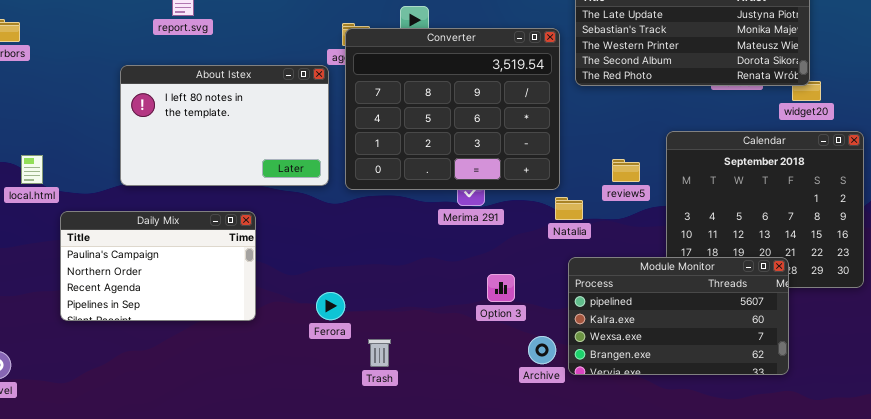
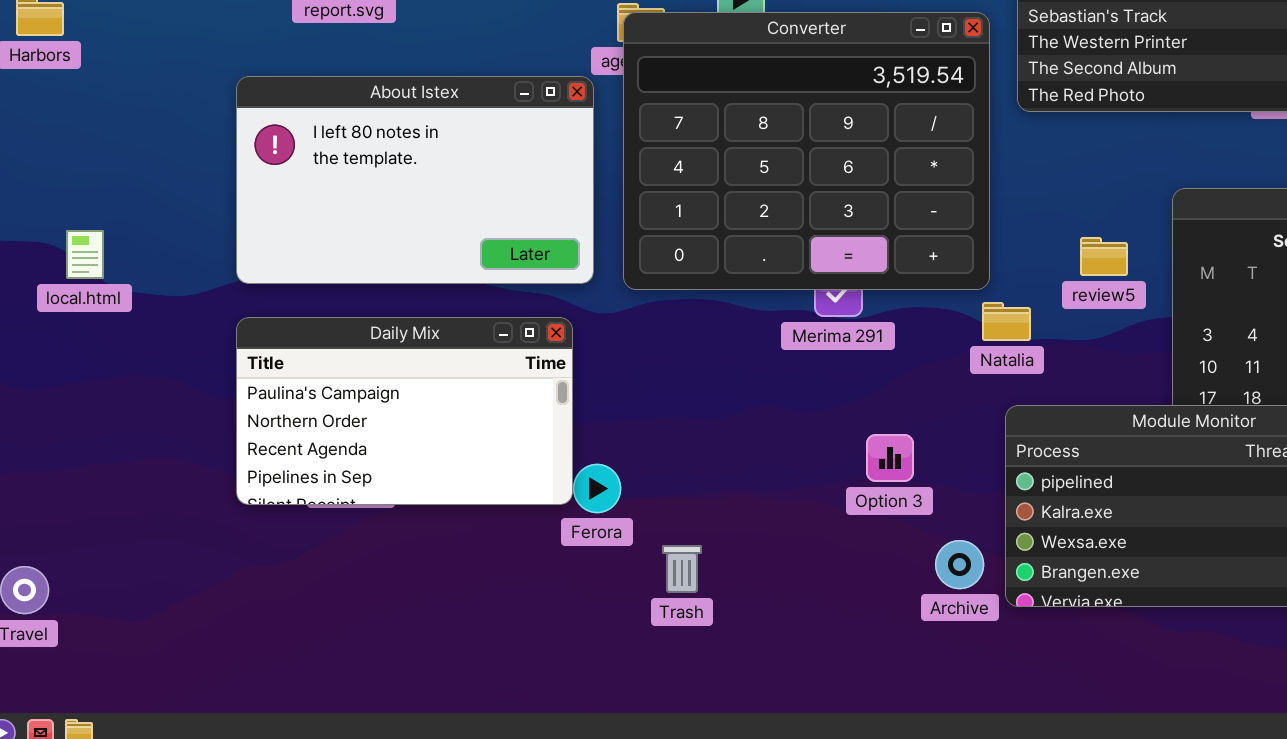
Daily Mix: [60,211,256,321] -> [236,317,573,505], moved

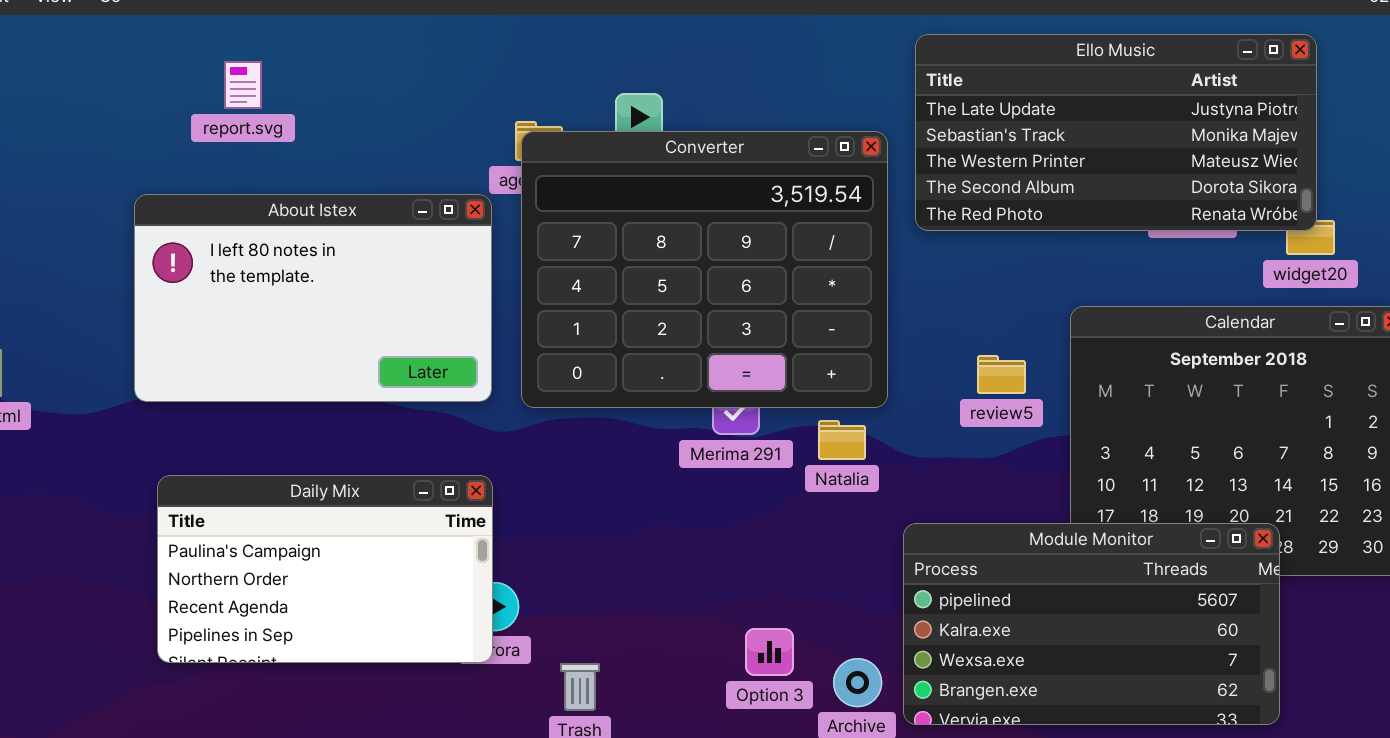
Natalia: [982,302,1031,341] -> [818,420,866,460], moved
Daily Mix: [236,317,573,505] -> [157,475,493,663], moved
Option 3: [866,434,914,482] -> [745,628,794,676], moved

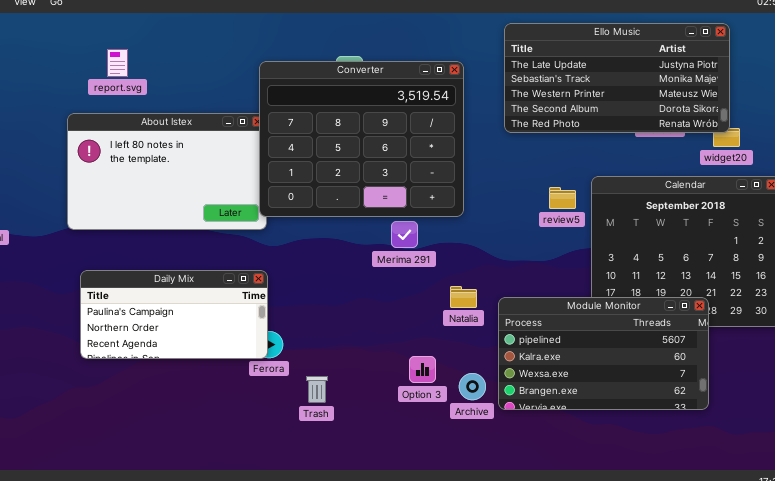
report.svg: [224,61,262,109] -> [107,49,128,77], moved
Converter: [521,131,888,408] -> [259,61,464,217], moved
review5: [977,355,1026,394] -> [549,187,576,209], moved
Natalia: [818,420,866,460] -> [450,286,477,308], moved
Daily Mix: [157,475,493,663] -> [80,270,268,359], resized

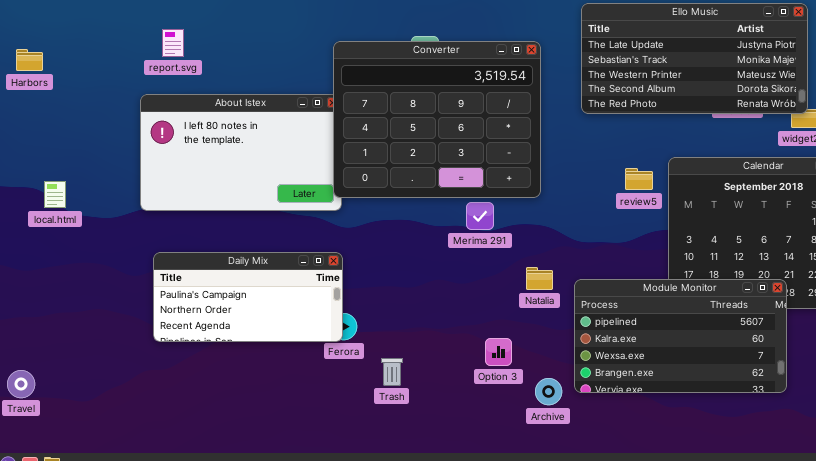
report.svg: [107,49,128,77] -> [162,29,184,57], moved
Archive: [459,373,486,400] -> [535,378,562,405], moved

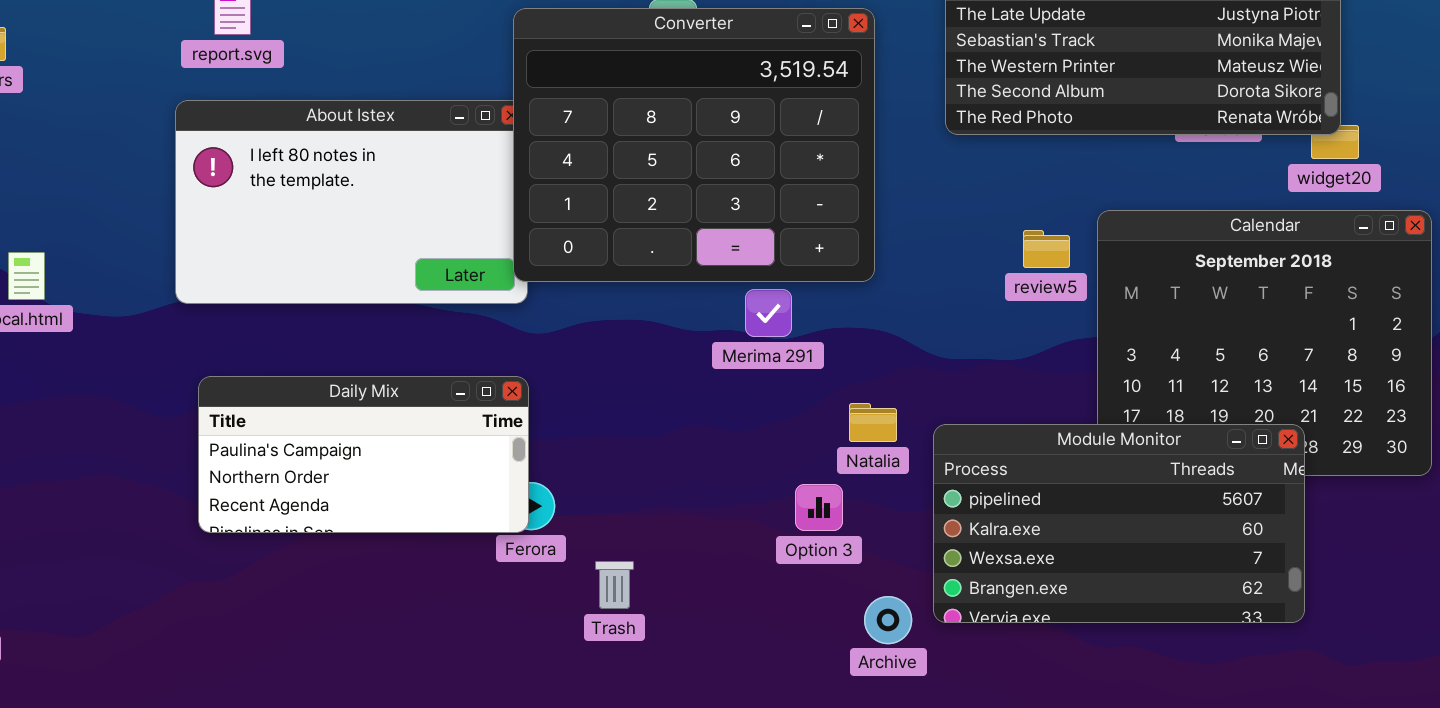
Option 3: [485,338,512,366] -> [795,484,843,531], moved

